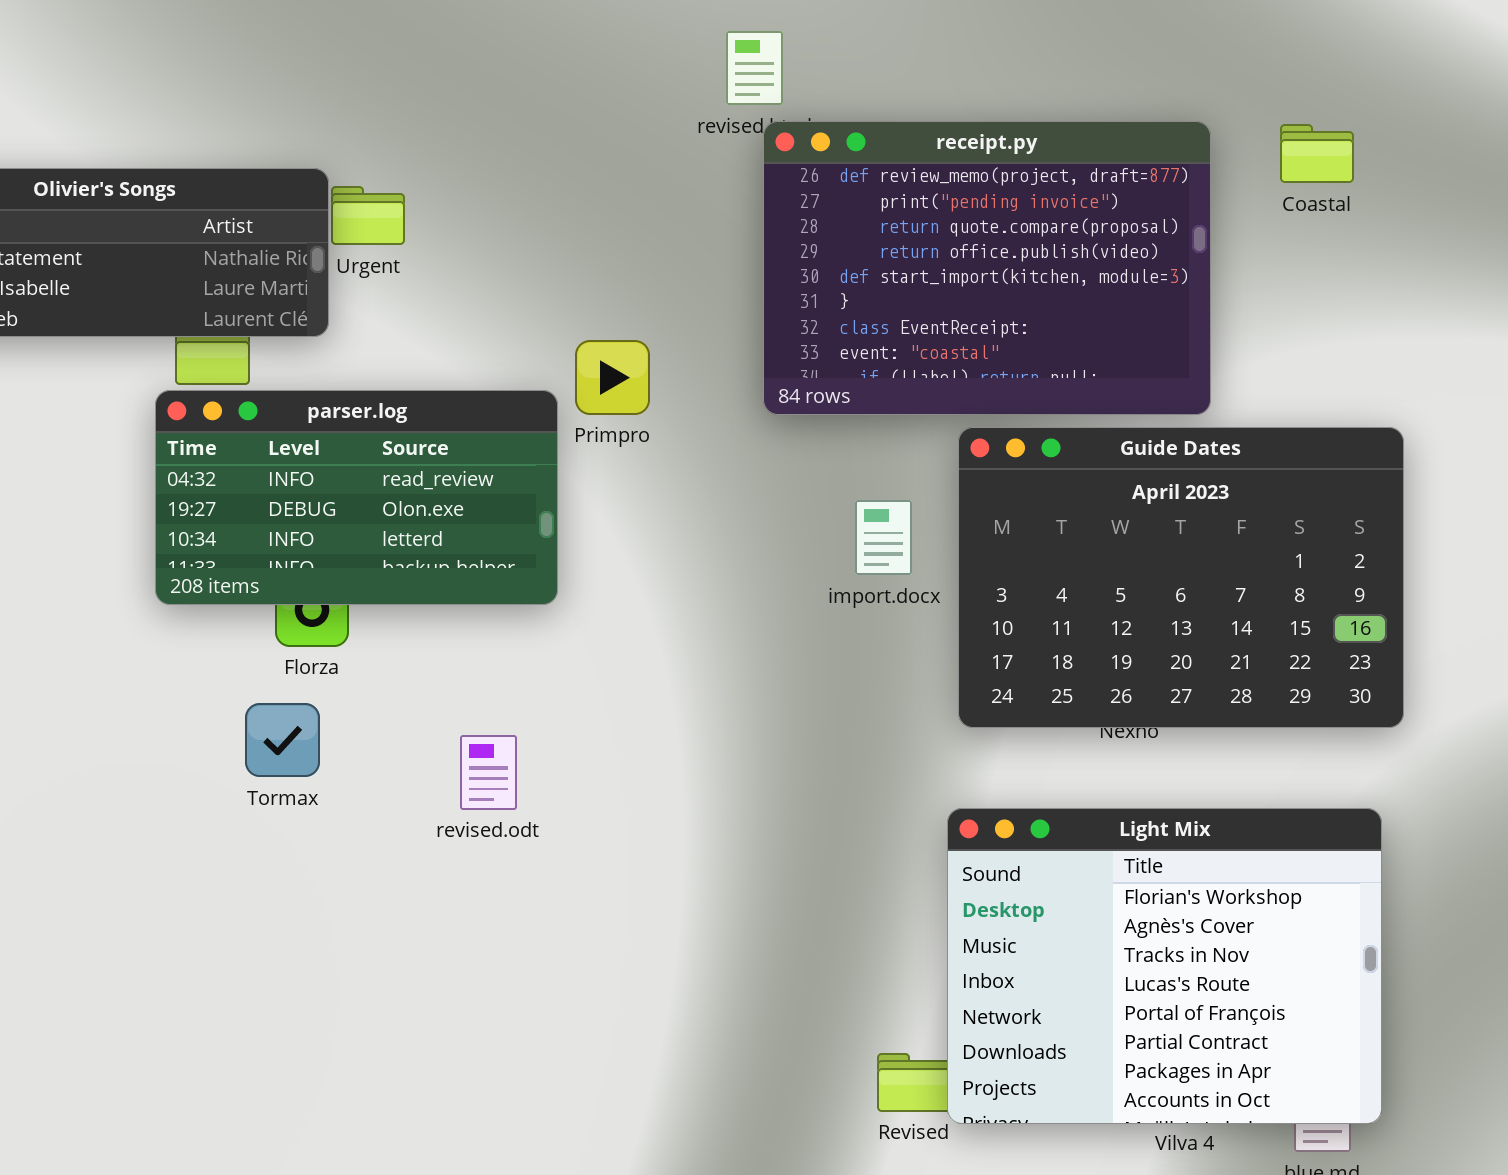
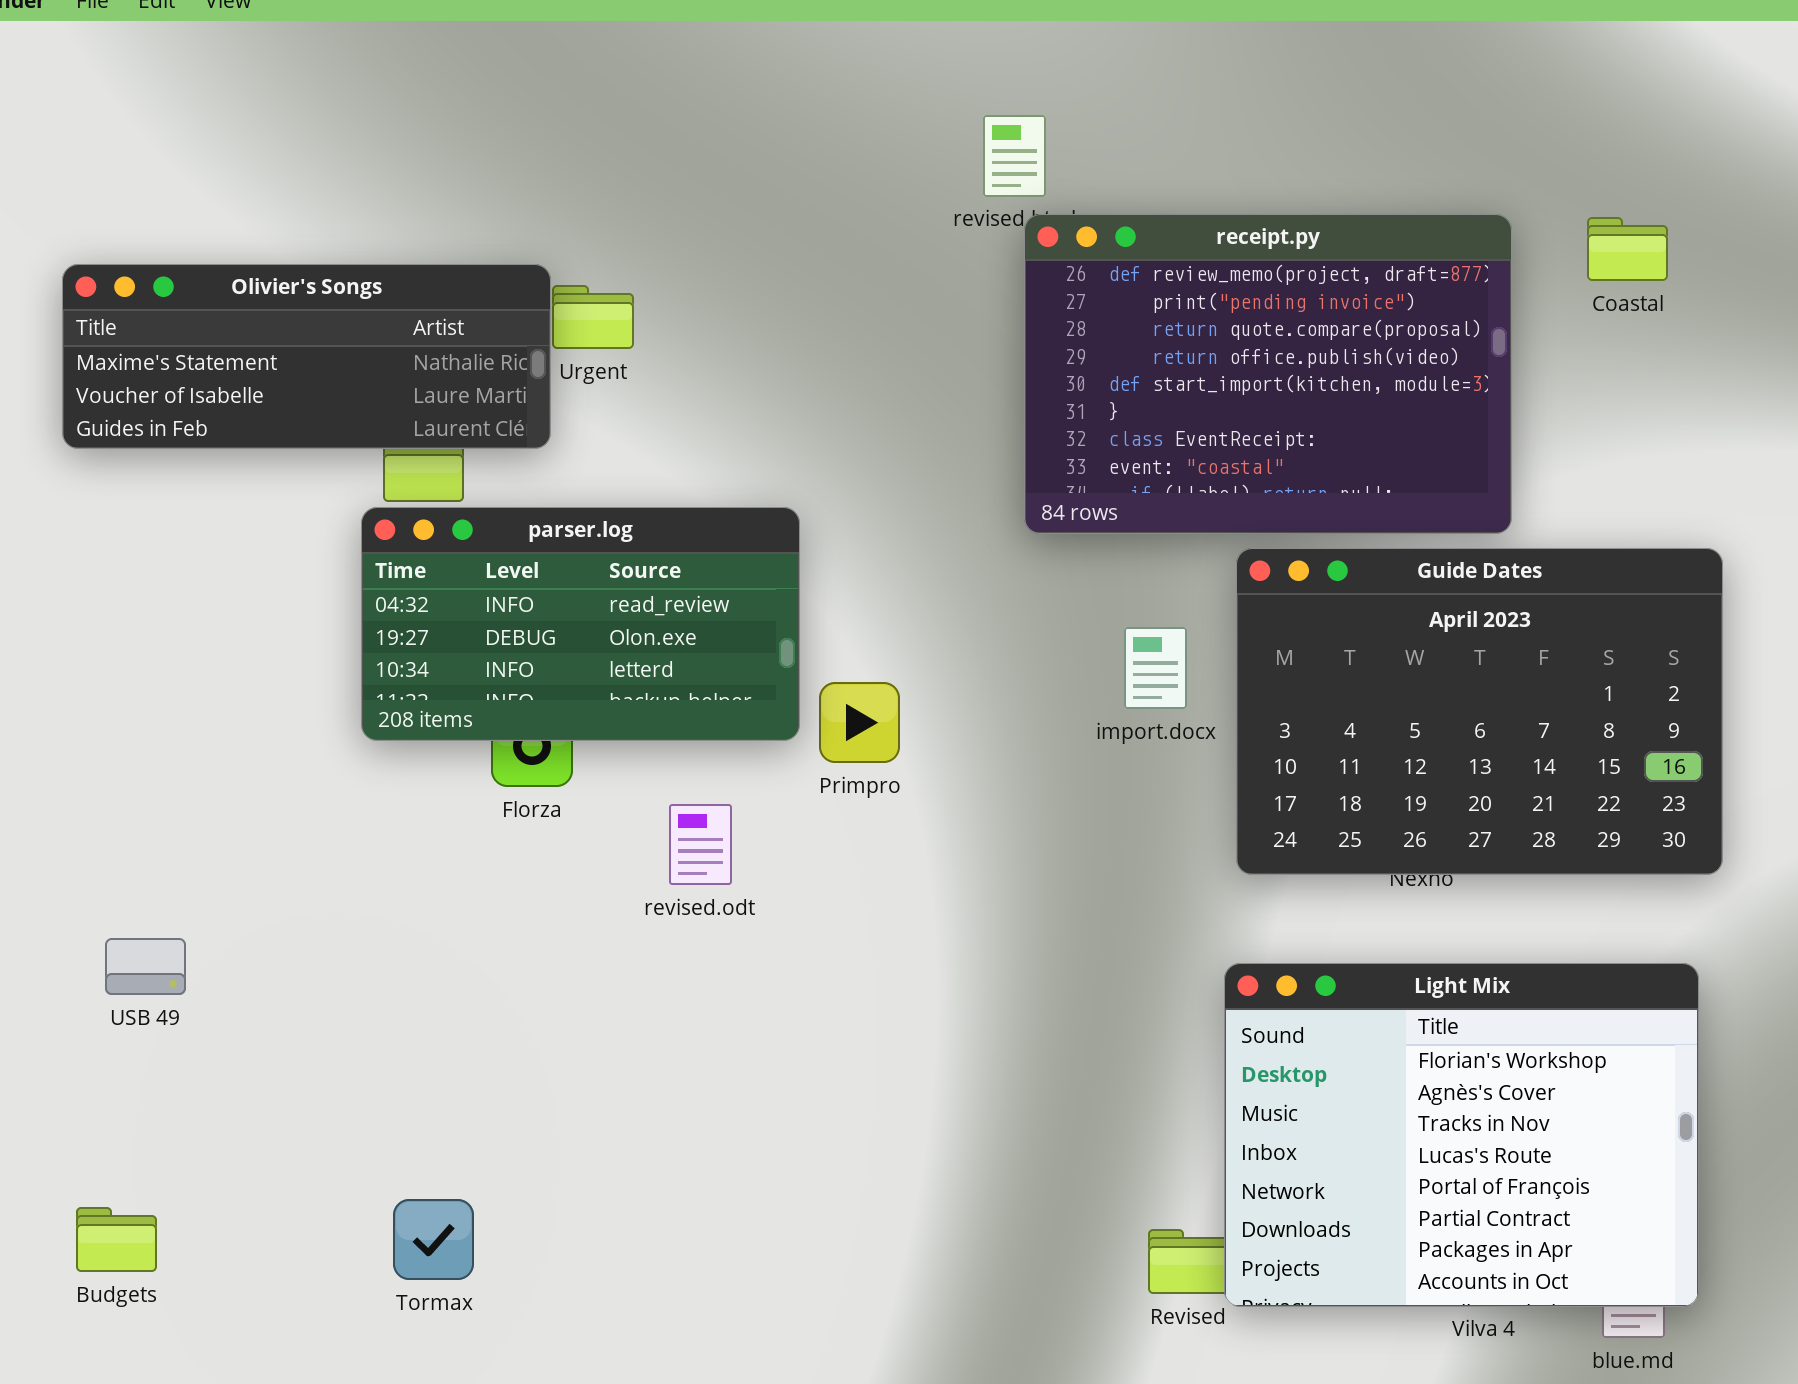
Primpro: [575,340,650,415] -> [819,682,900,763], moved
Tormax: [245,703,320,777] -> [393,1199,474,1280], moved
revised.odt: [460,735,517,810] -> [669,804,732,885], moved

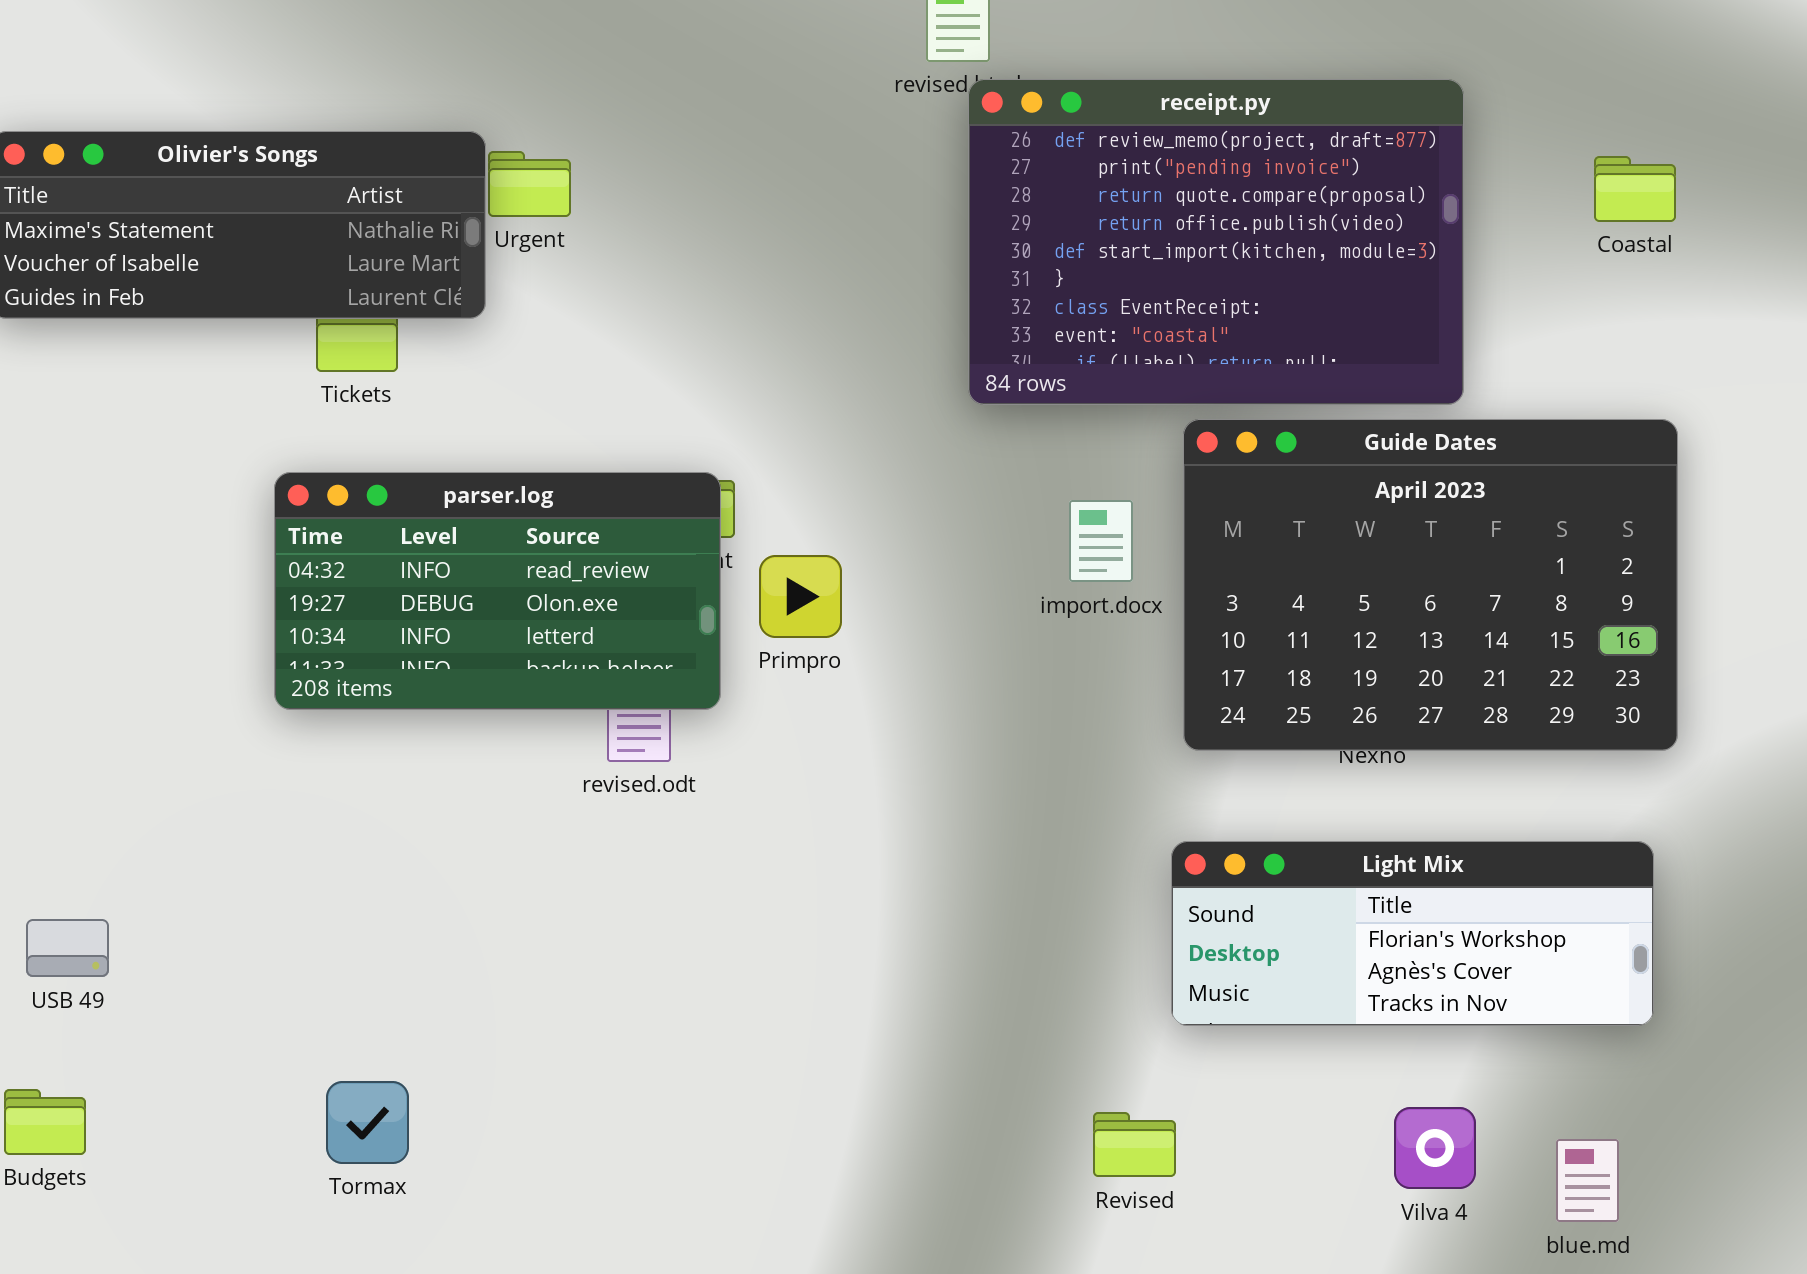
Coastal: [1587,217,1668,281] -> [1594,156,1676,222], moved
parser.log: [361,507,800,741] -> [274,472,721,710], moved
USB 49: [105,938,186,995] -> [26,919,109,977], moved
Light Mix: [1224,963,1699,1307] -> [1171,841,1654,1026], resized

